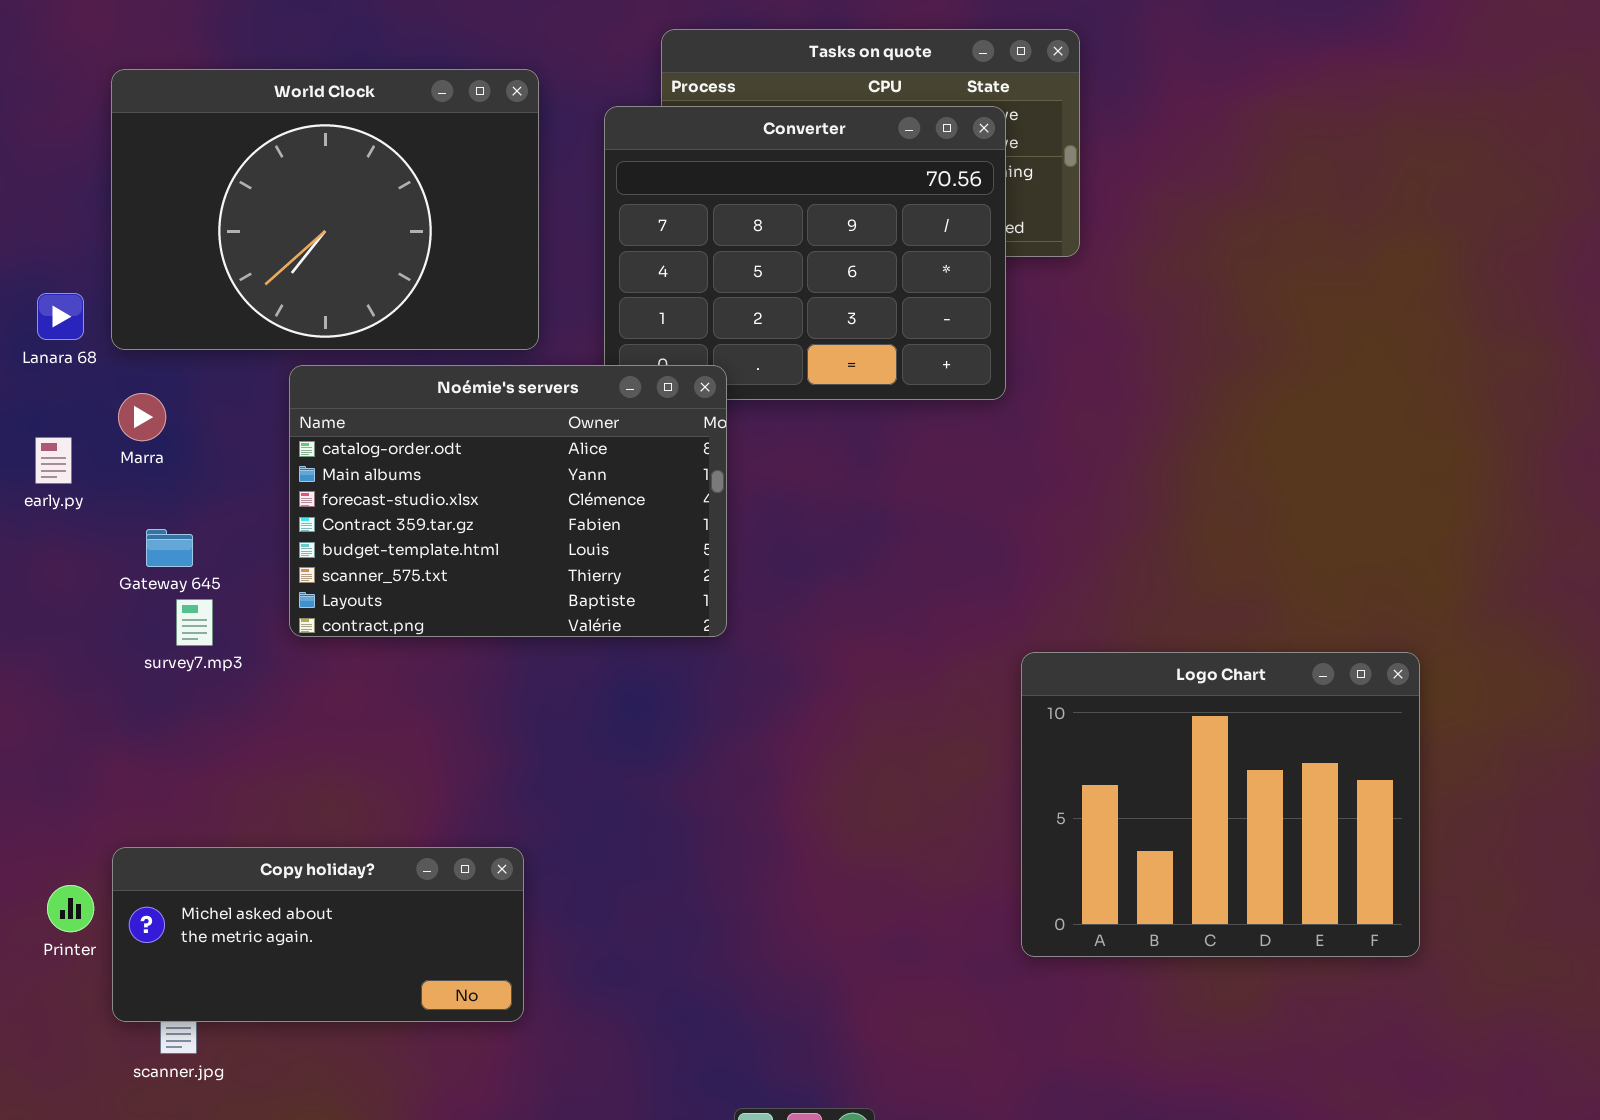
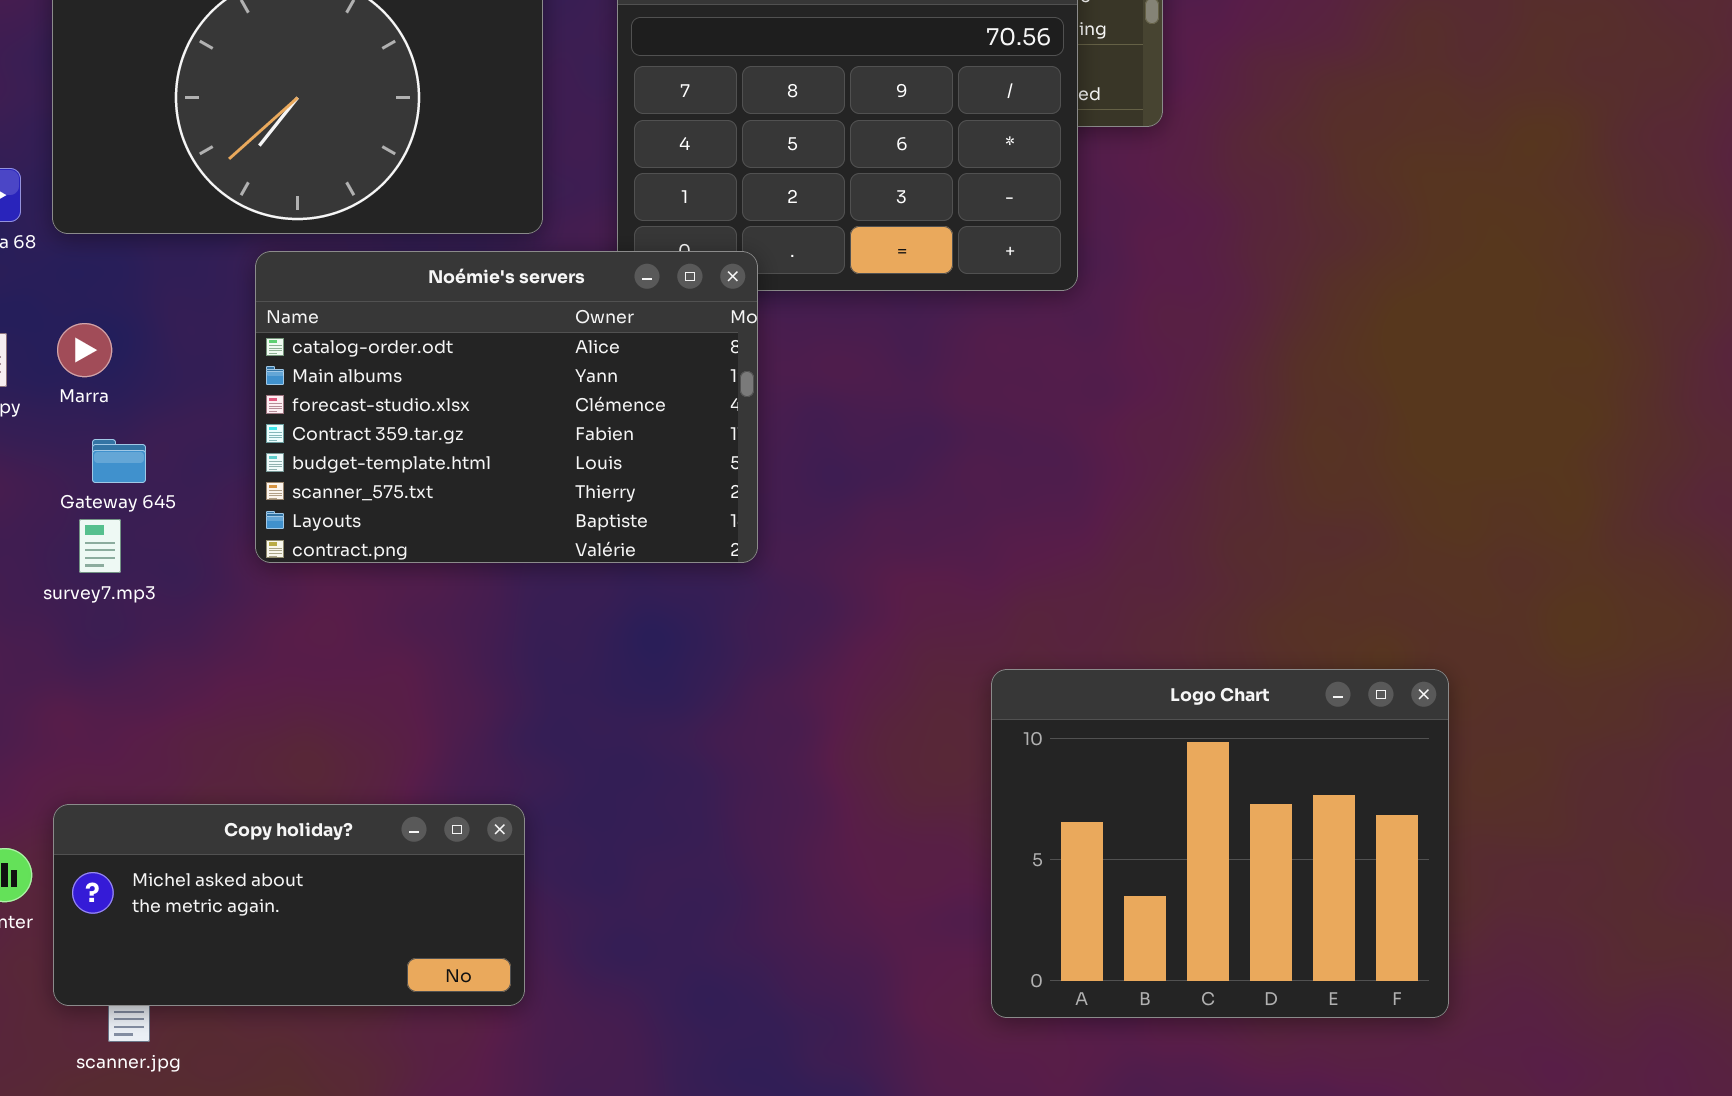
Marra: [118,393,166,441] -> [57,323,112,377], moved
survey7.mp3: [176,599,213,646] -> [79,519,121,573], moved
Logo Chart: [1021,652,1420,957] -> [991,669,1449,1018], moved

